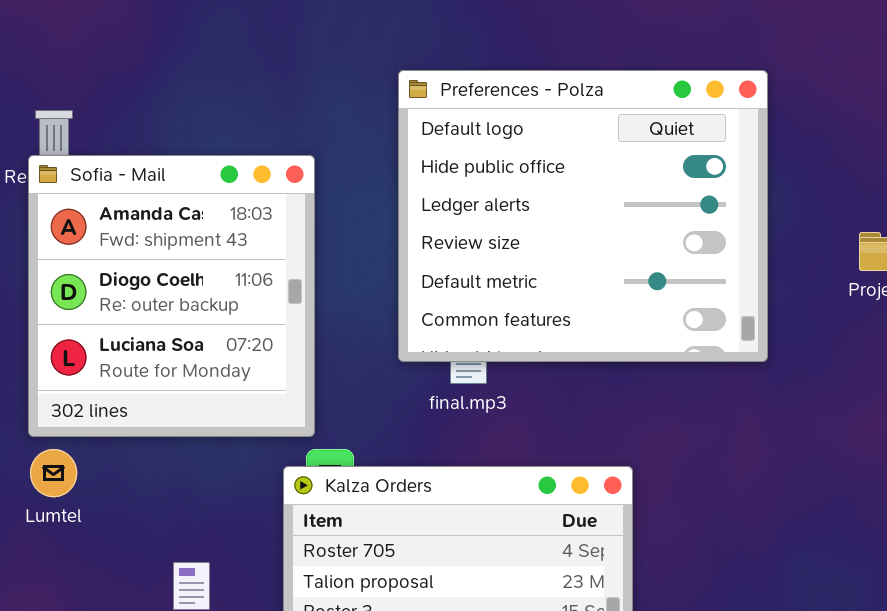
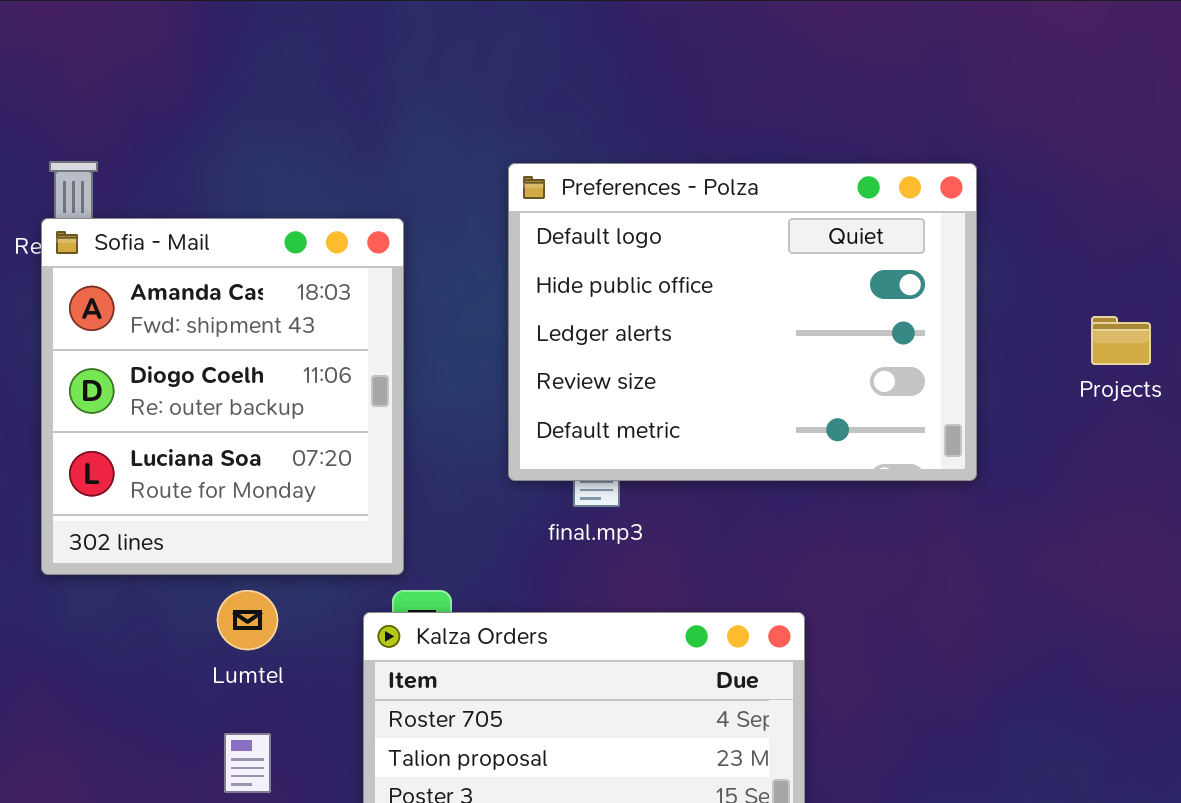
Preferences - Polza: [398,70,768,362] -> [508,163,977,481], resized
Lumtel: [30,449,77,497] -> [217,590,278,650], moved

